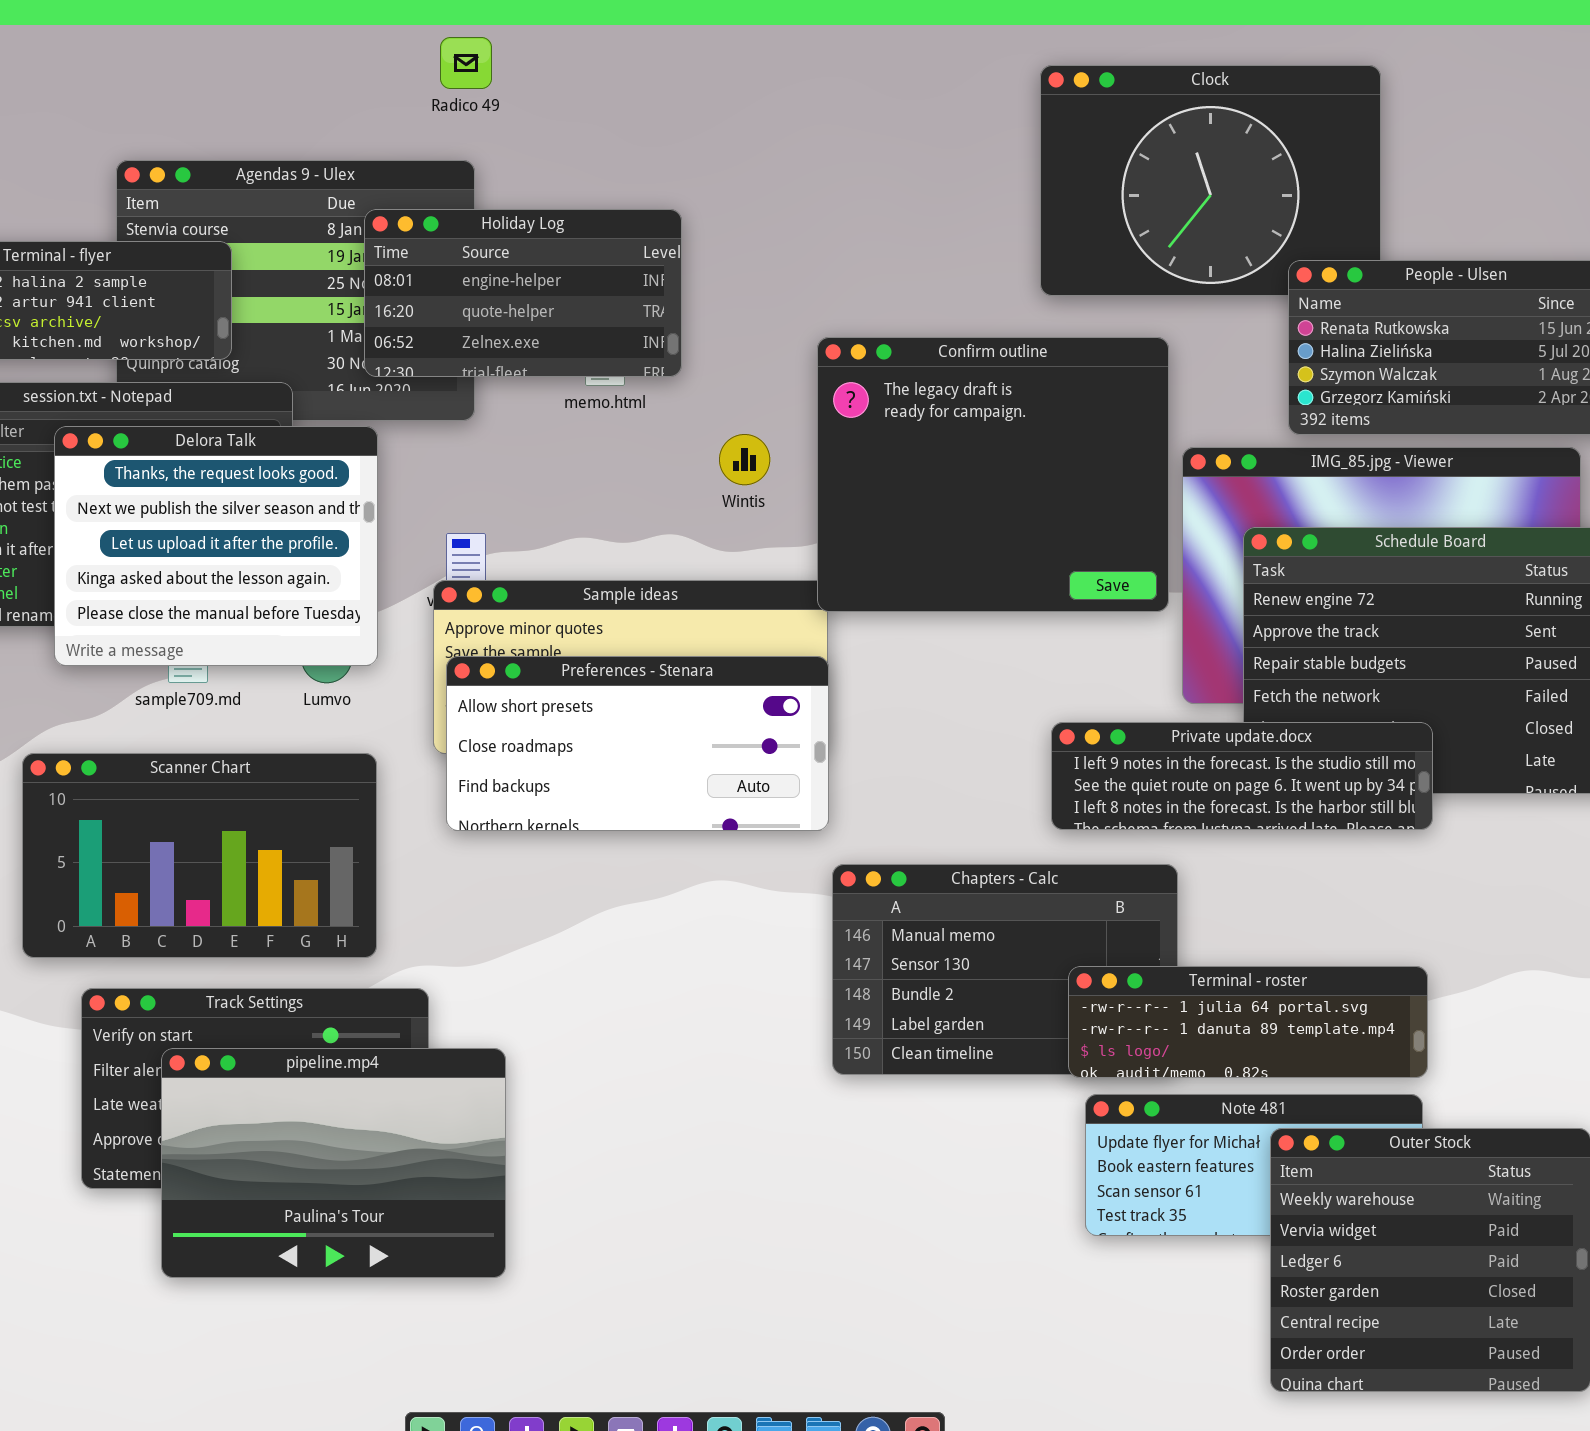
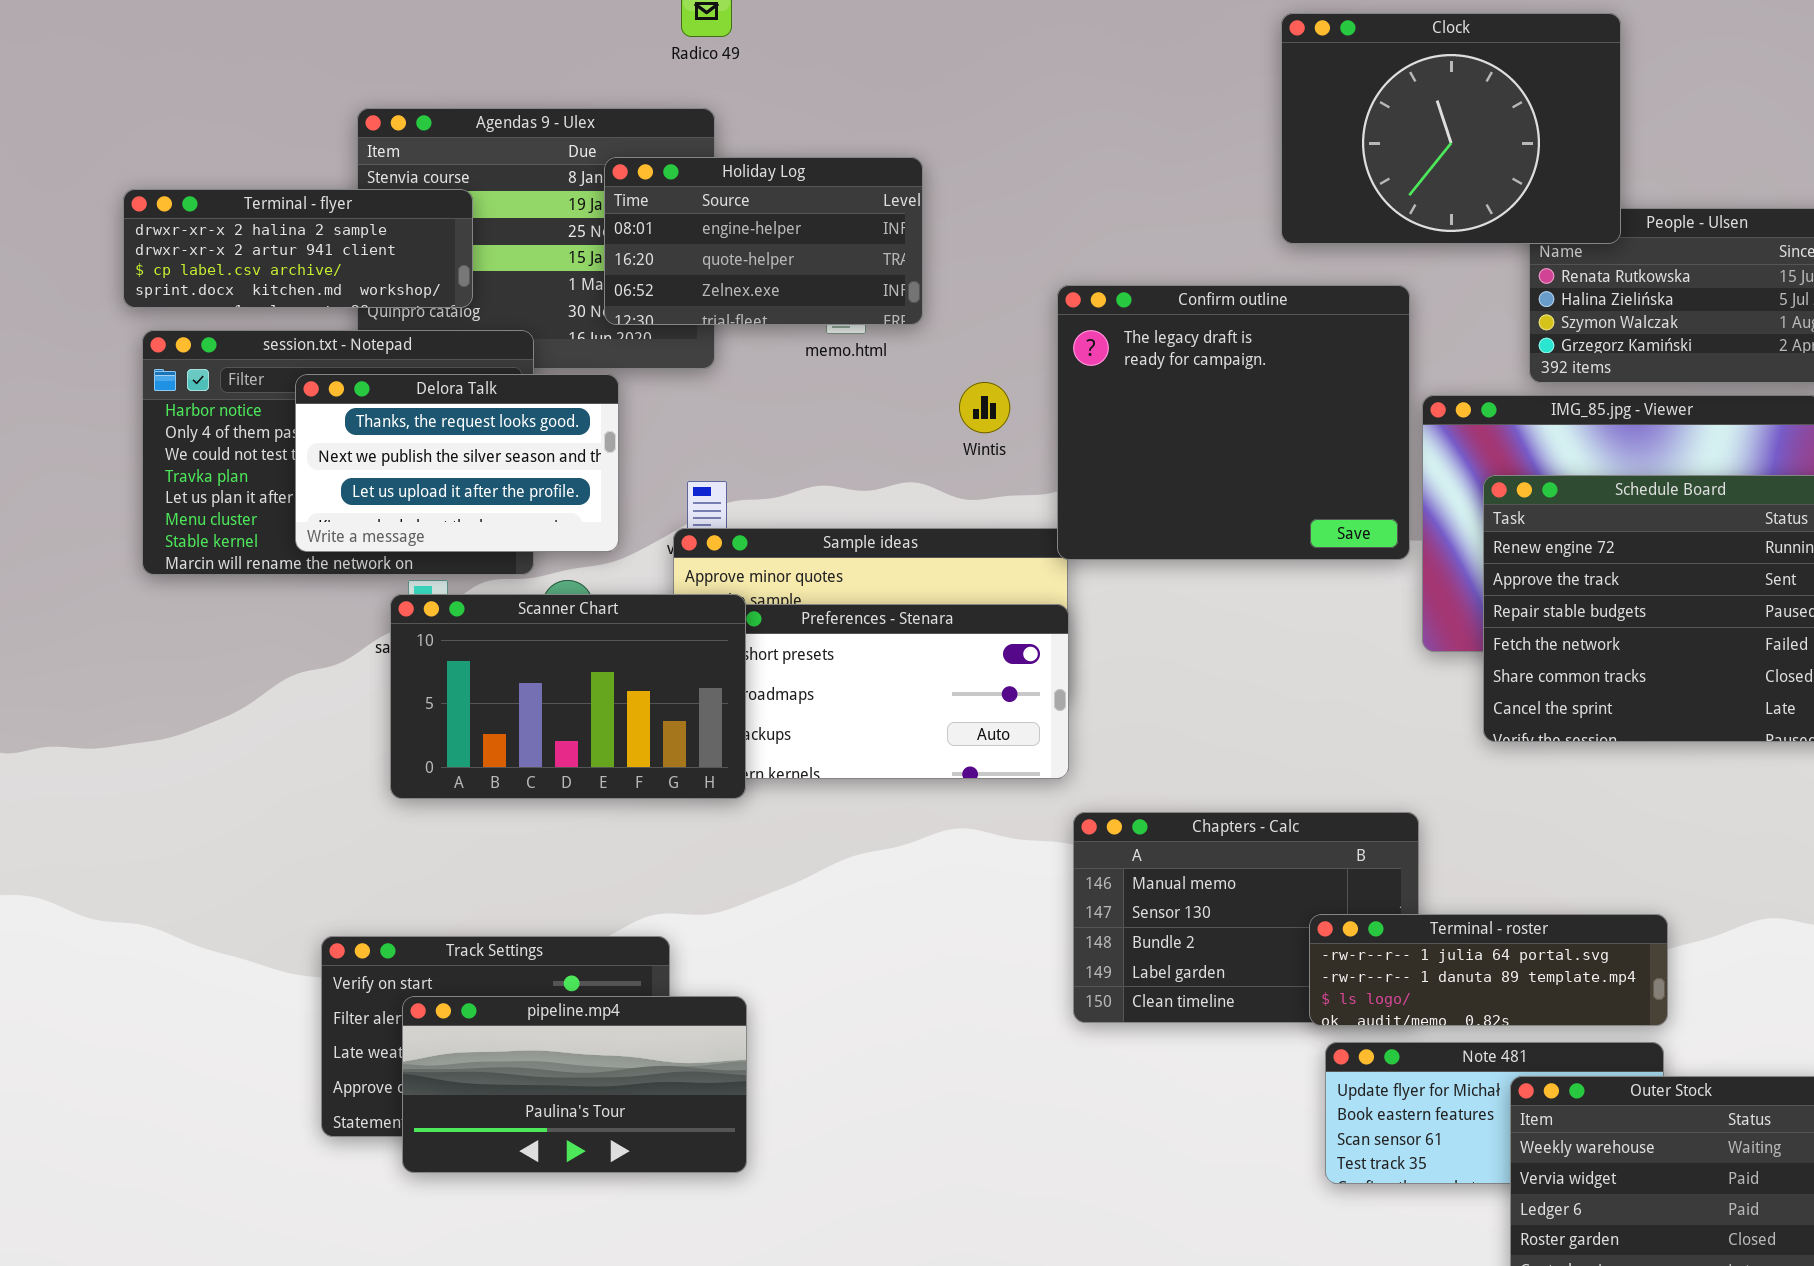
Clock: [1040,65,1381,296] -> [1281,13,1621,244], raised
Delora Talk: [54,426,378,666] -> [295,374,619,552], resized
Private update.docx: [1051,722,1433,830] -> none, closed
Scanner Chart: [22,753,377,958] -> [390,594,746,799], moved
pipeline.mp4: [161,1048,506,1278] -> [402,996,747,1173], resized

